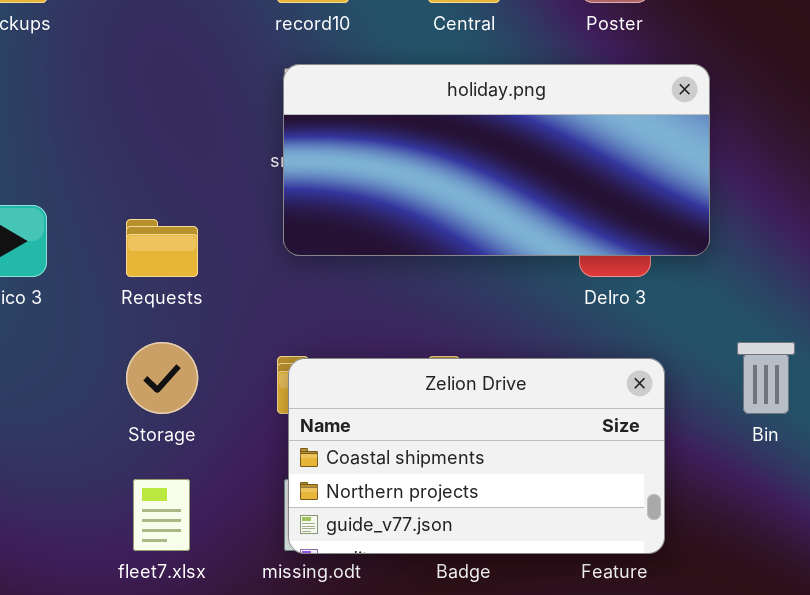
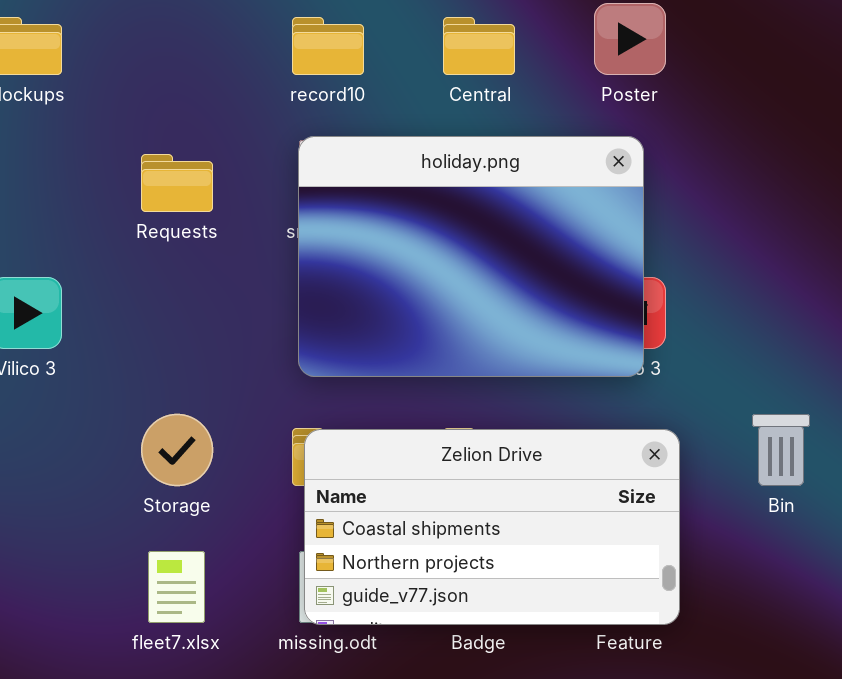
holiday.png: [283,64,710,256] -> [298,136,644,377], resized
Requests: [126,219,198,277] -> [141,154,213,212], moved

